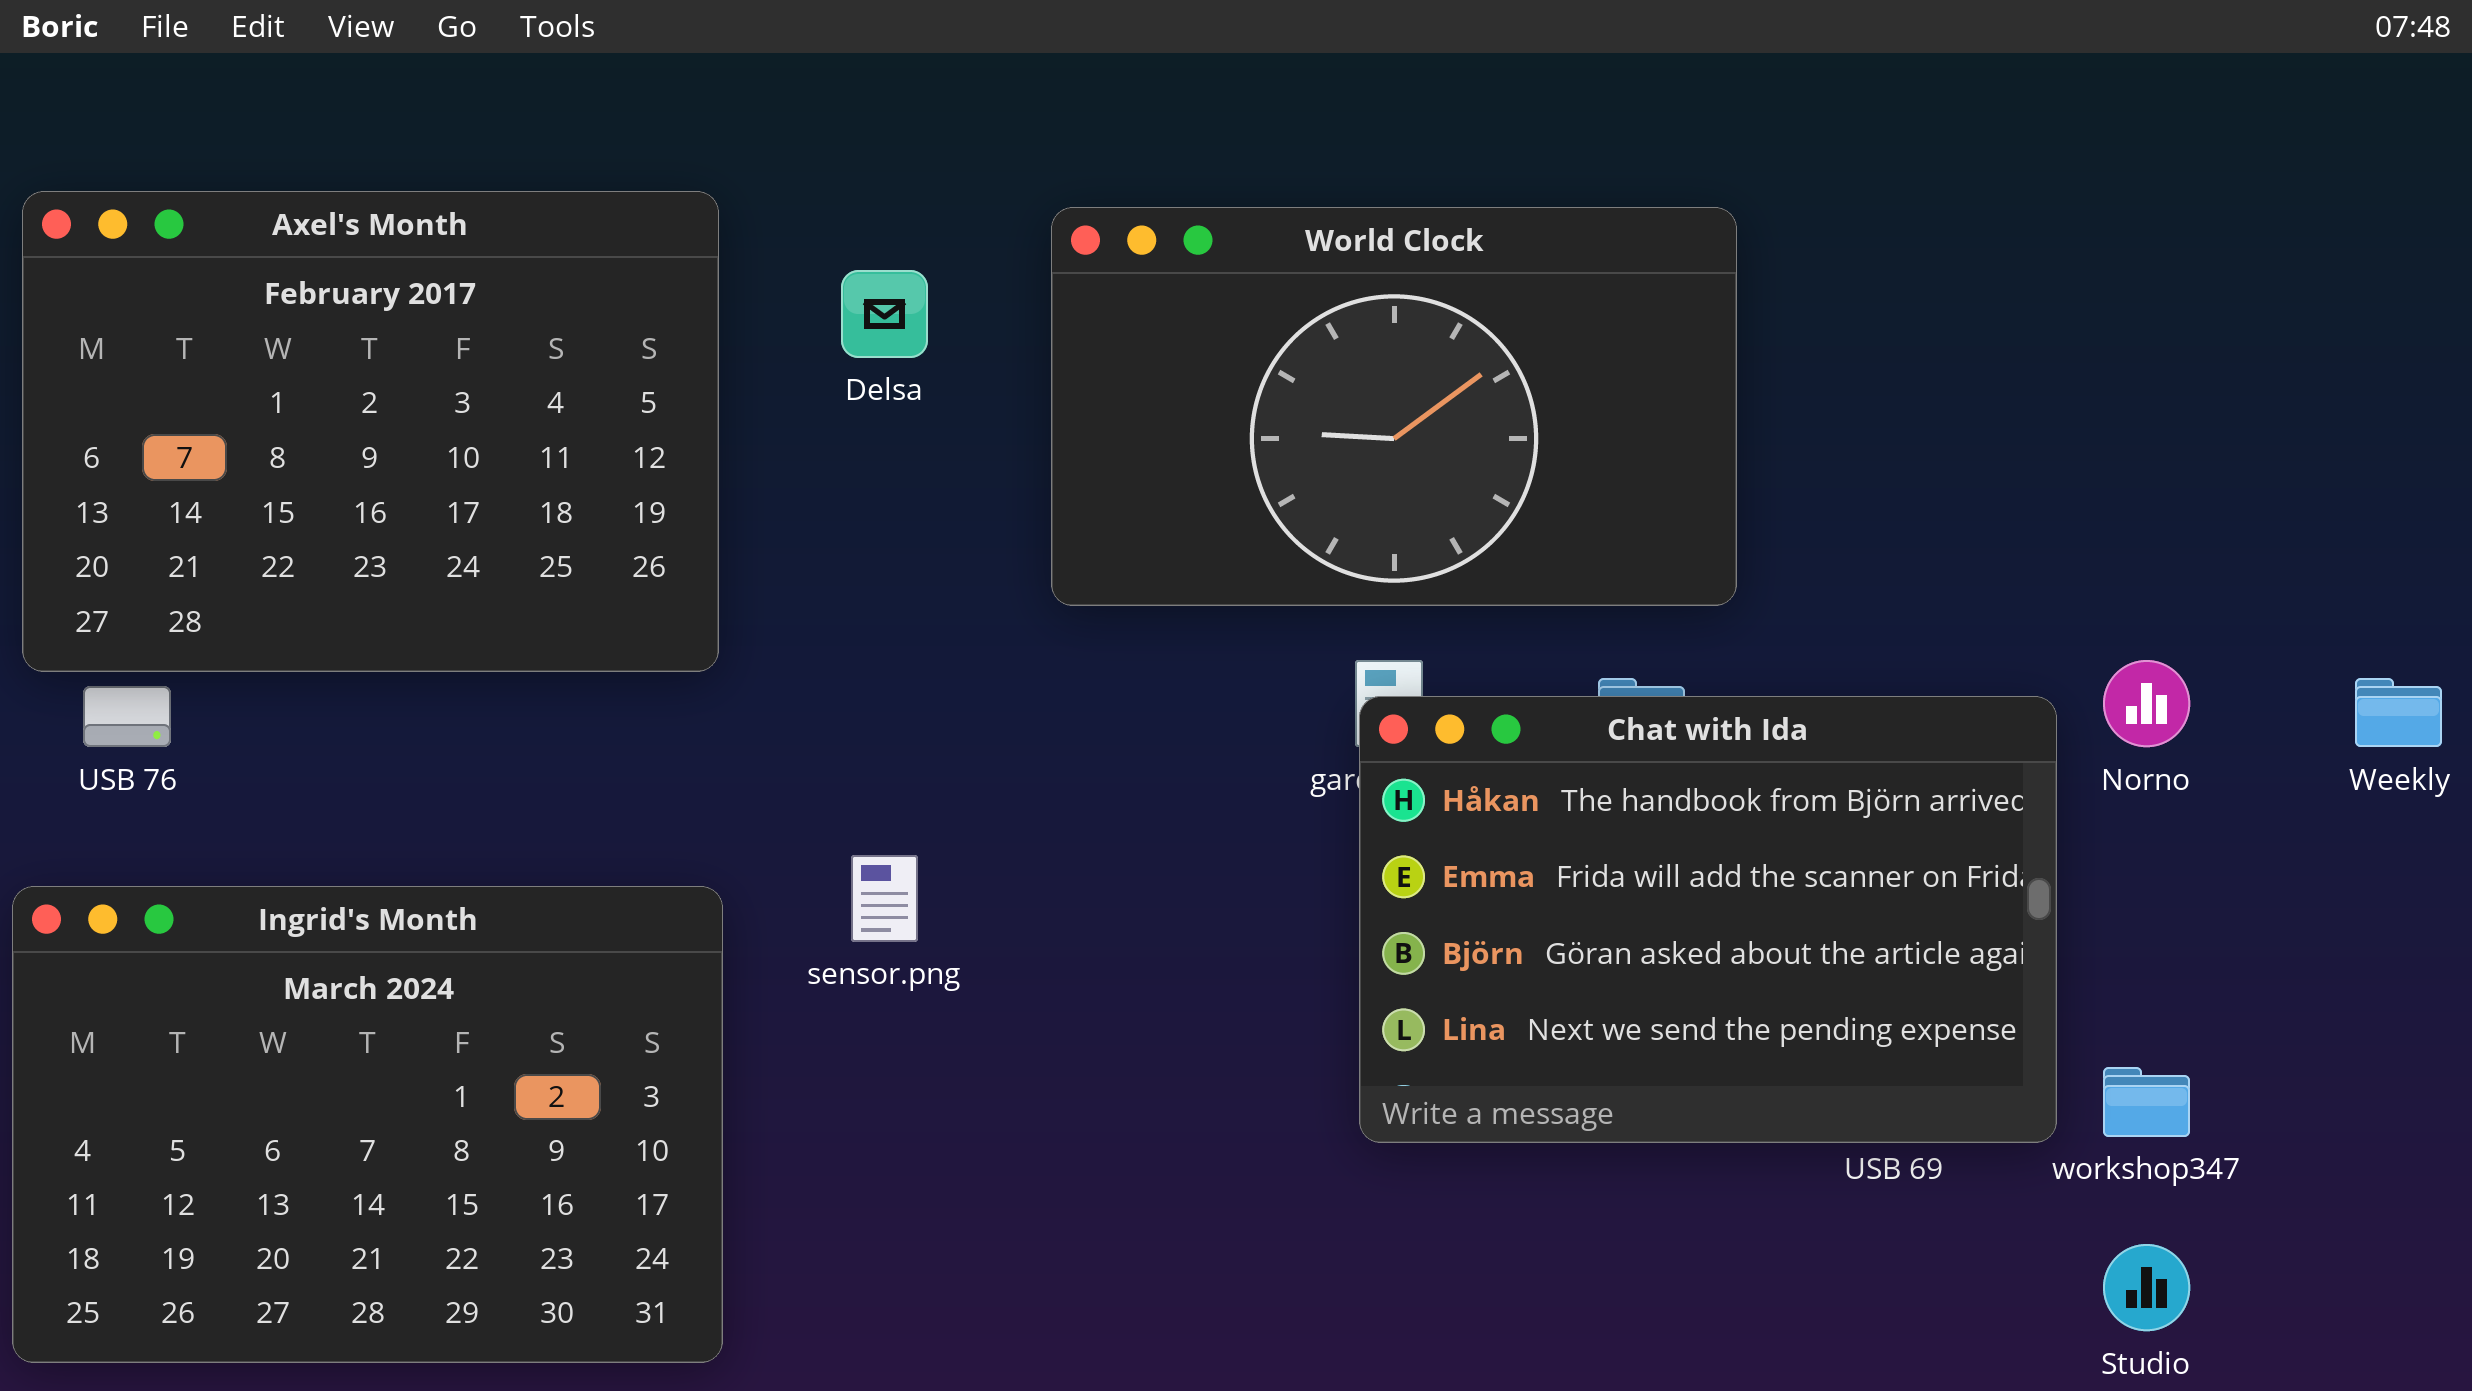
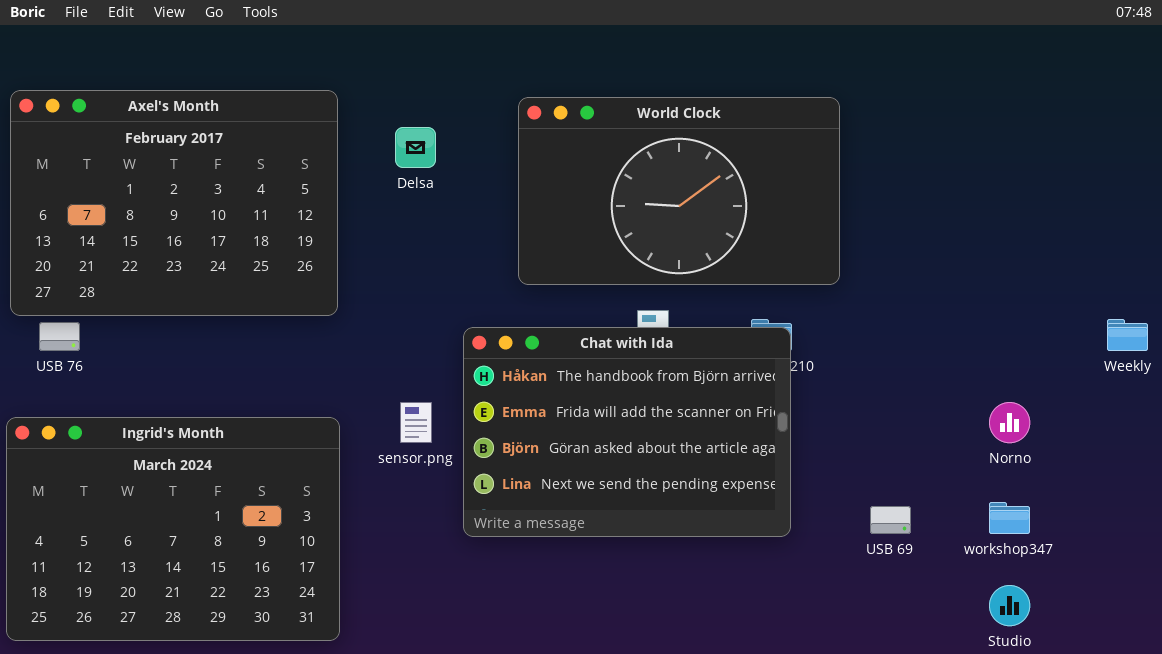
World Clock: [1051,207,1737,606] -> [518,97,840,285], moved
Norno: [2103,660,2190,747] -> [989,402,1030,443], moved
Chat with Ida: [1359,696,2057,1143] -> [463,327,791,537], moved

